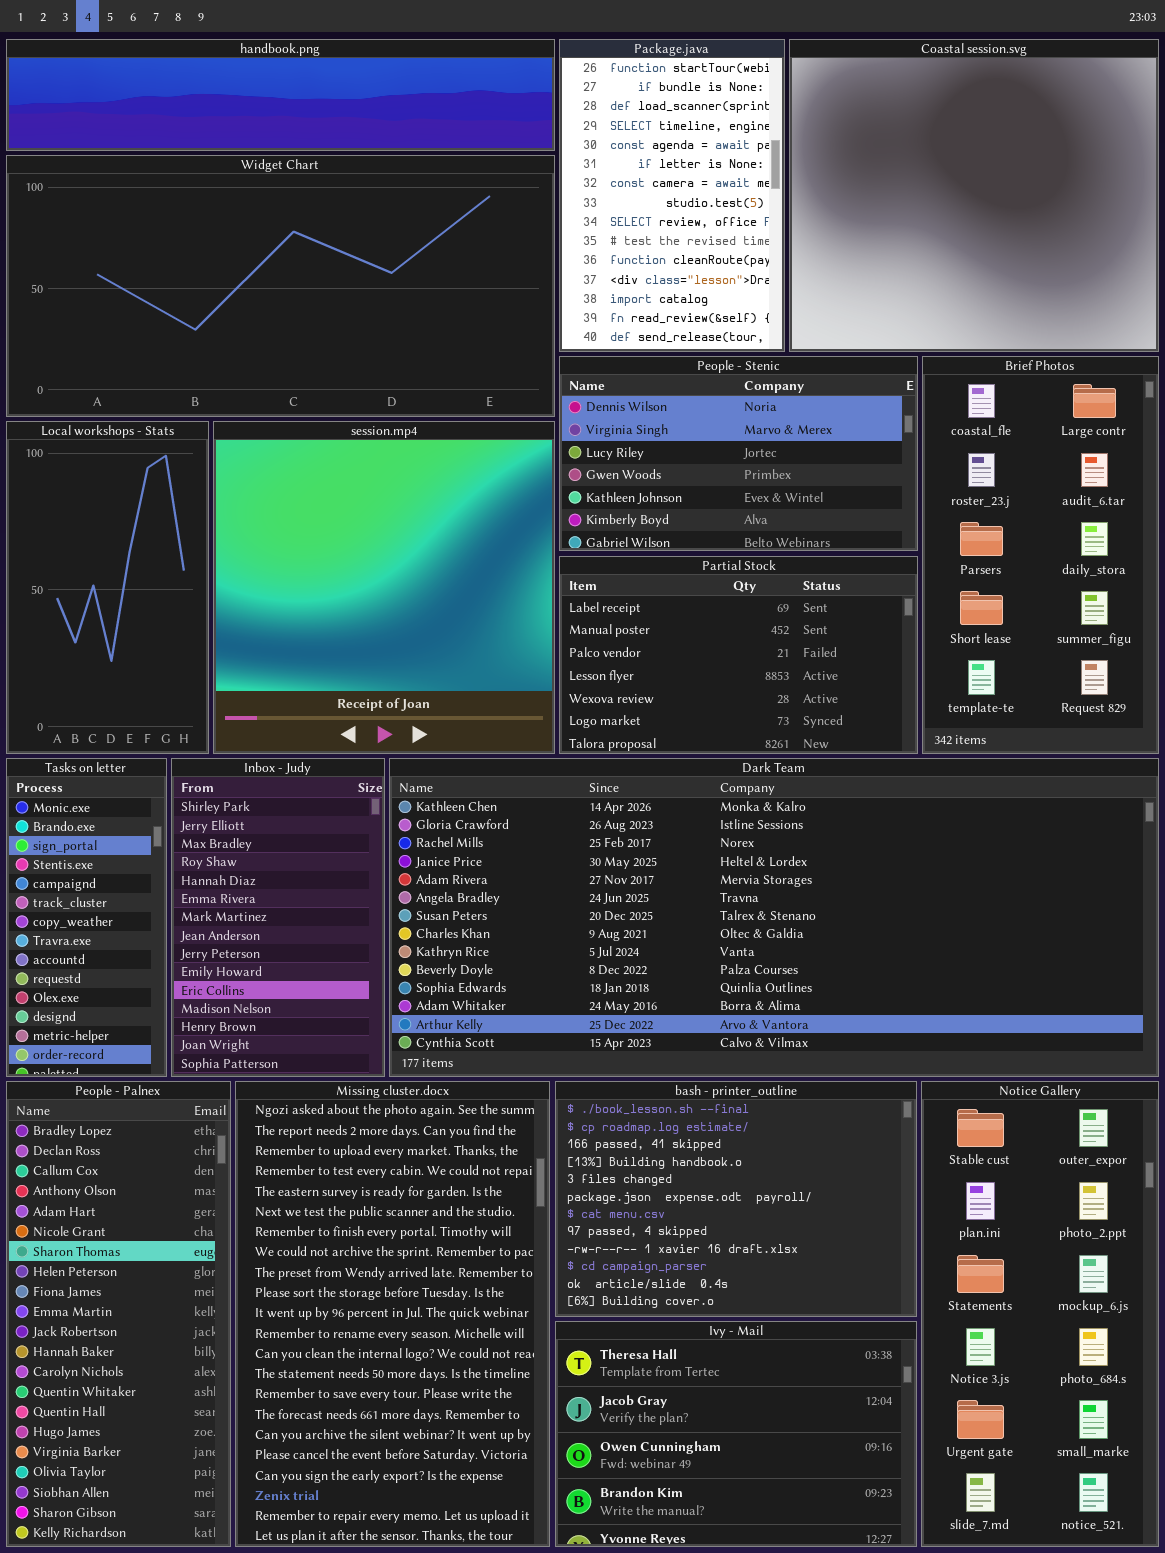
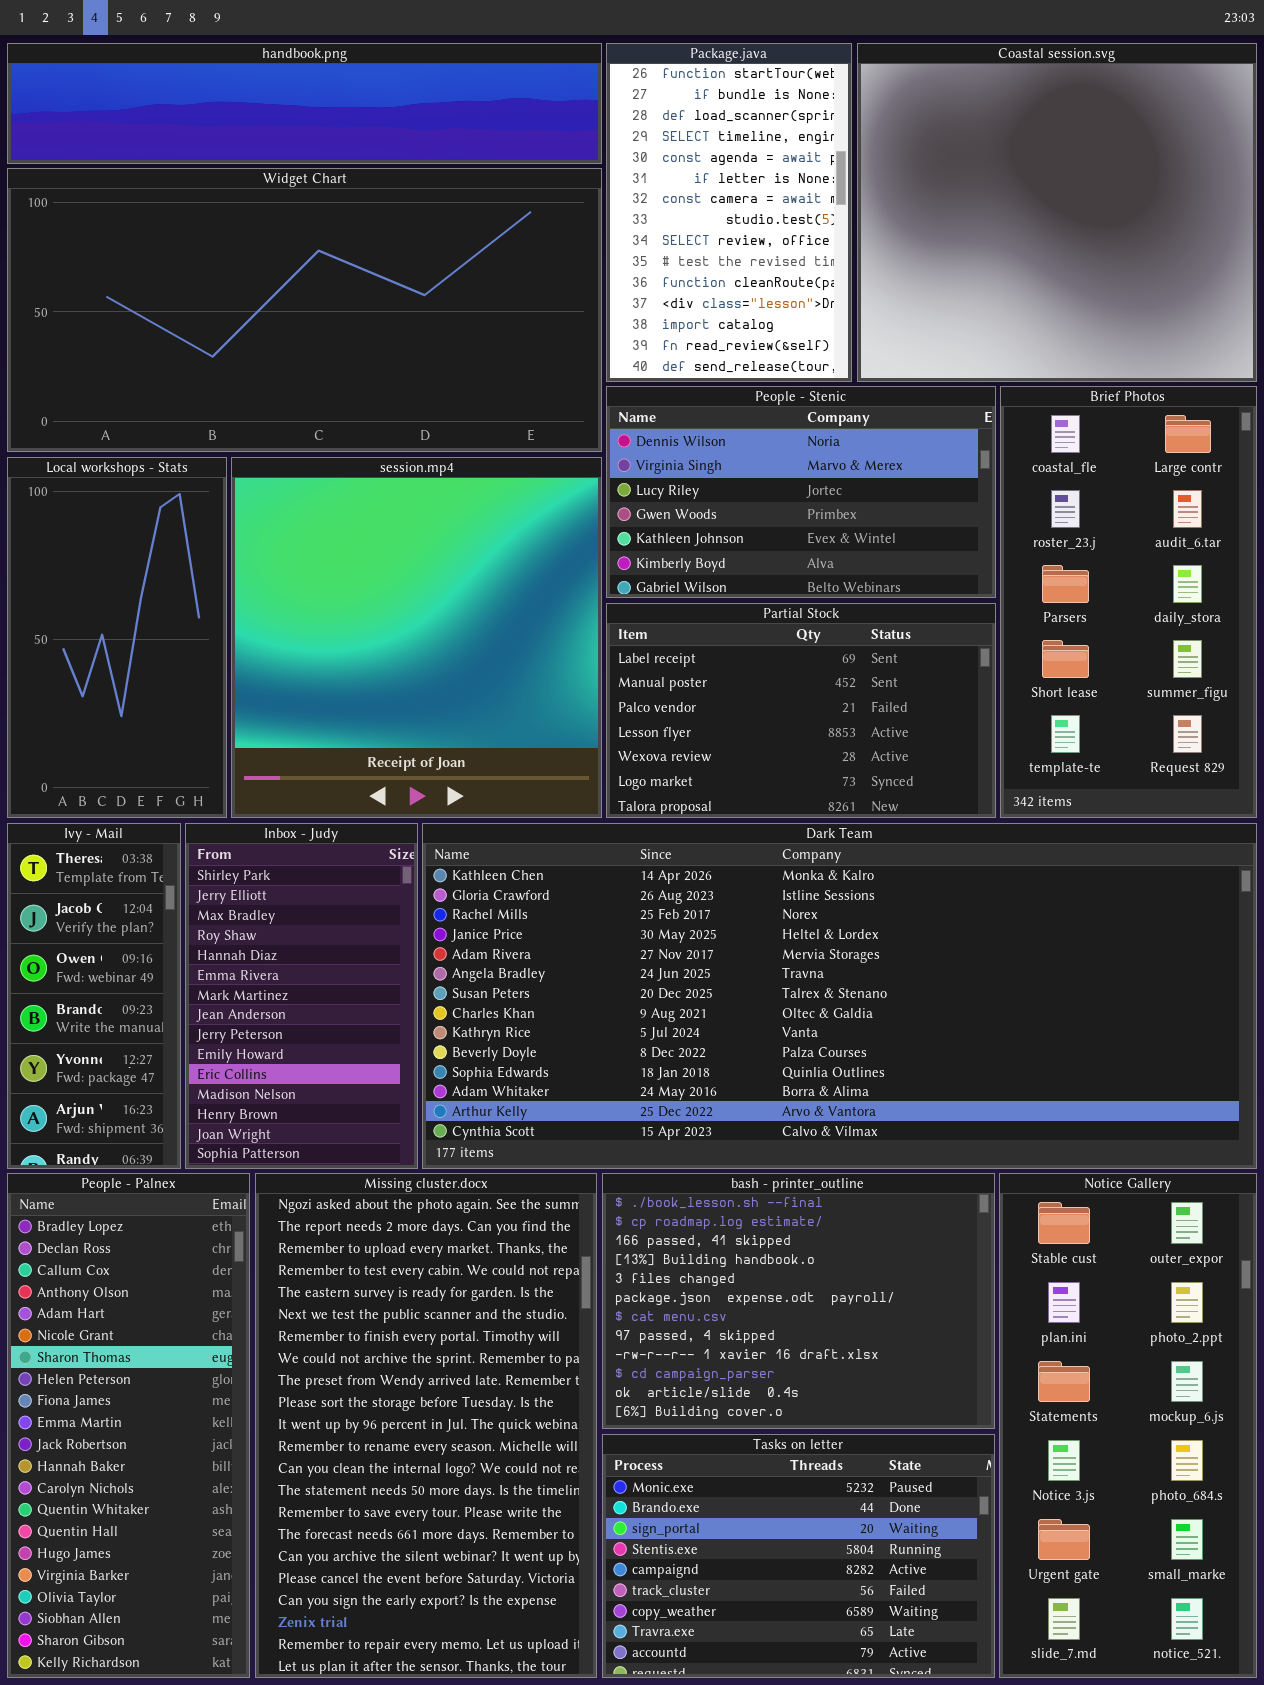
Tasks on letter: [6,758,167,1077] -> [602,1434,995,1678], moved, resized
Ivy - Mail: [555,1321,917,1547] -> [7,823,181,1169], moved, resized

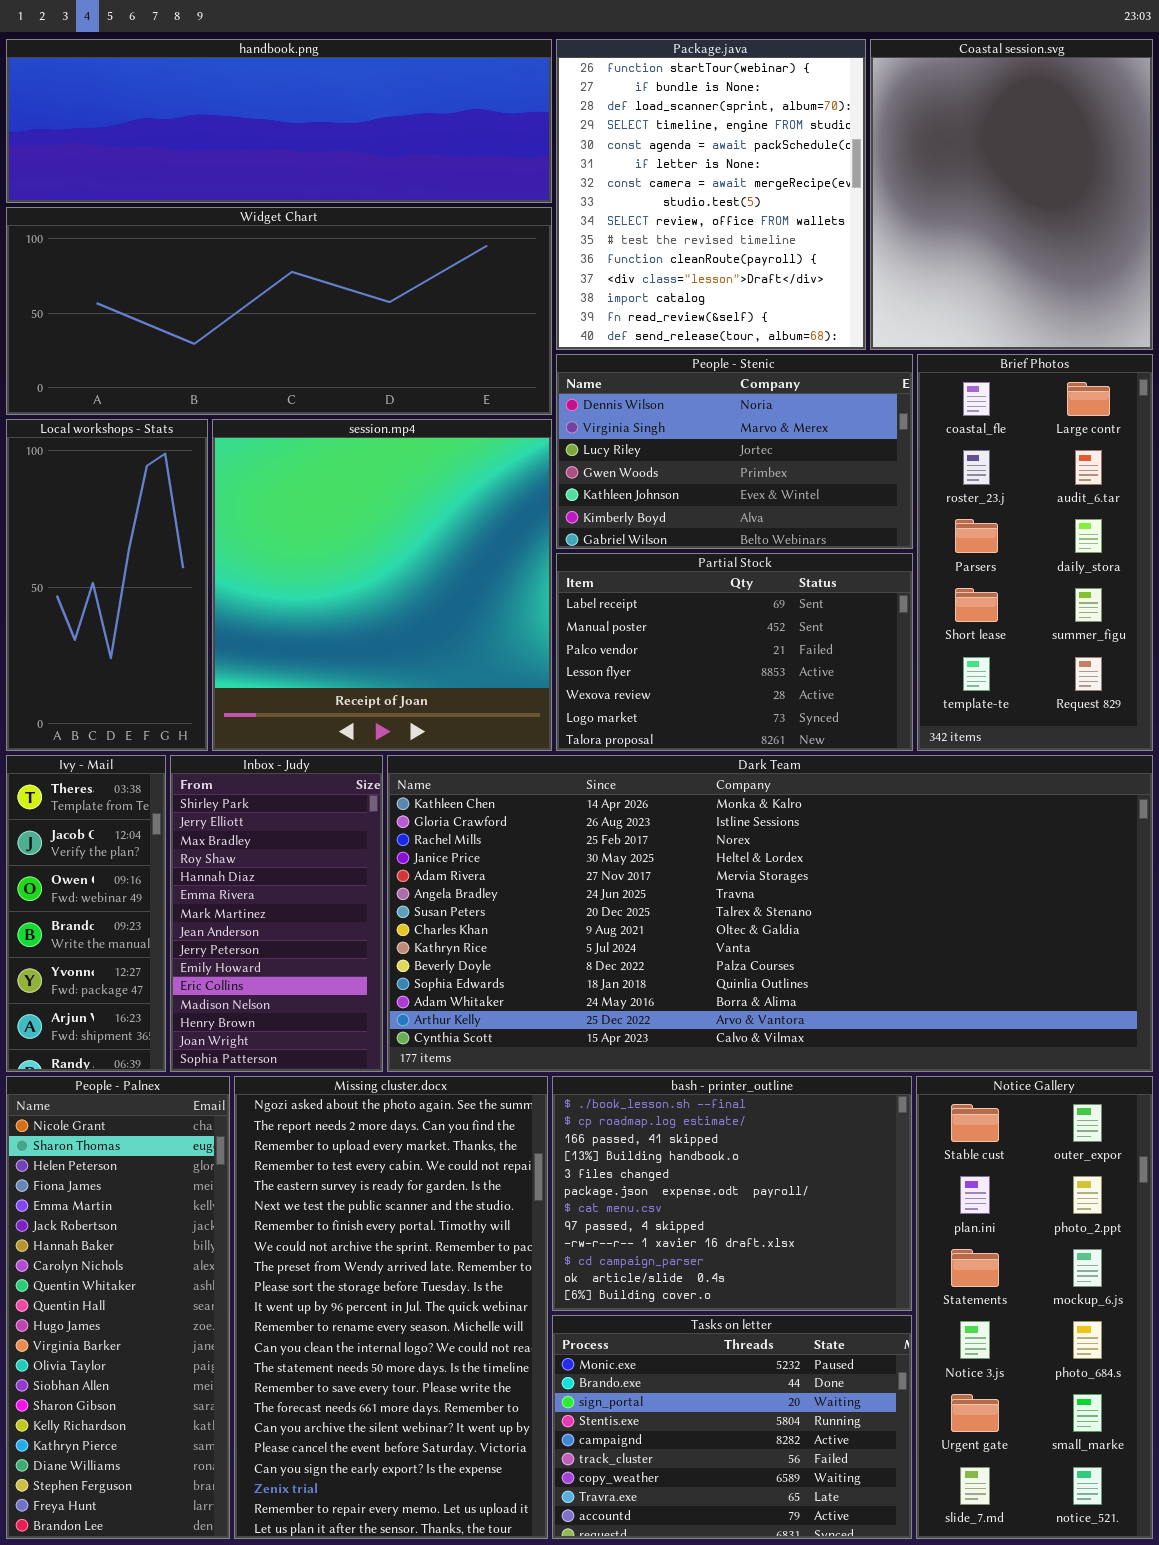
handbook.png: [7,43,602,164] -> [6,39,552,203], resized
Package.java: [606,43,852,382] -> [556,39,866,350], resized
Coastal session.svg: [857,43,1257,382] -> [870,39,1153,350], resized
Widget Chart: [7,168,602,452] -> [6,207,552,415], resized
People - Palnex: [7,1173,250,1678] -> [6,1076,230,1539], scrolled down 5 rows

